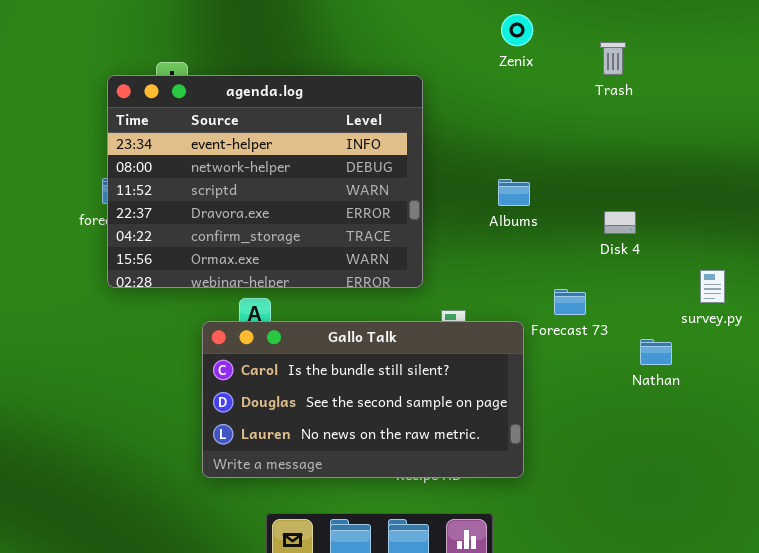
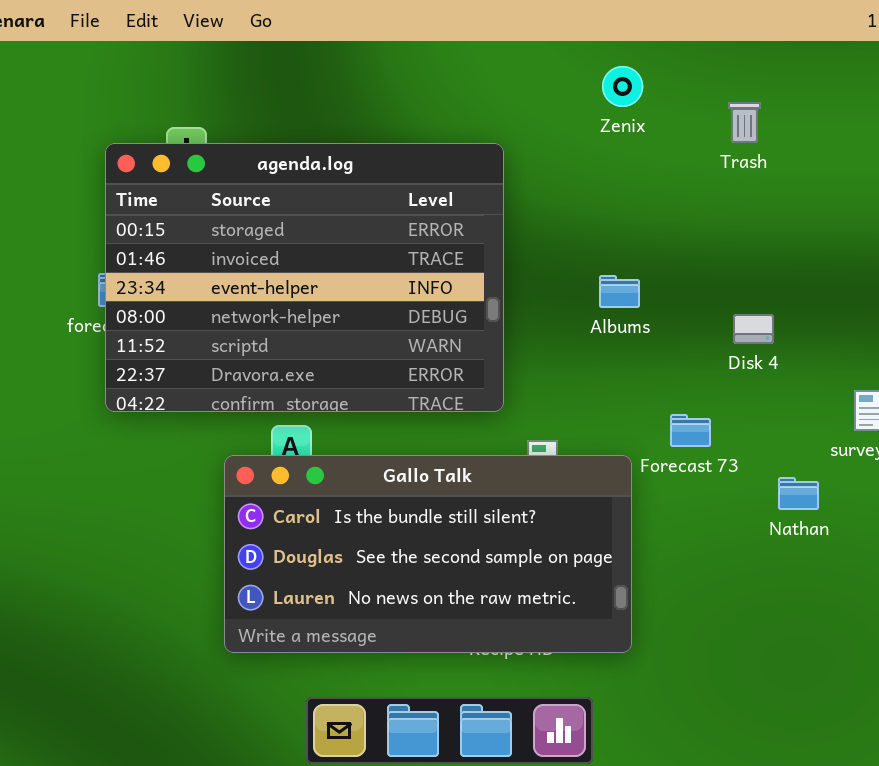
agenda.log: [107,75,423,288] -> [105,143,504,412], scrolled up 2 rows

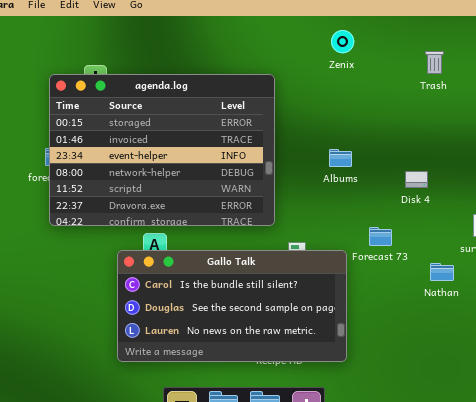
Trash: [728,102,761,143] -> [425,51,444,74], moved

